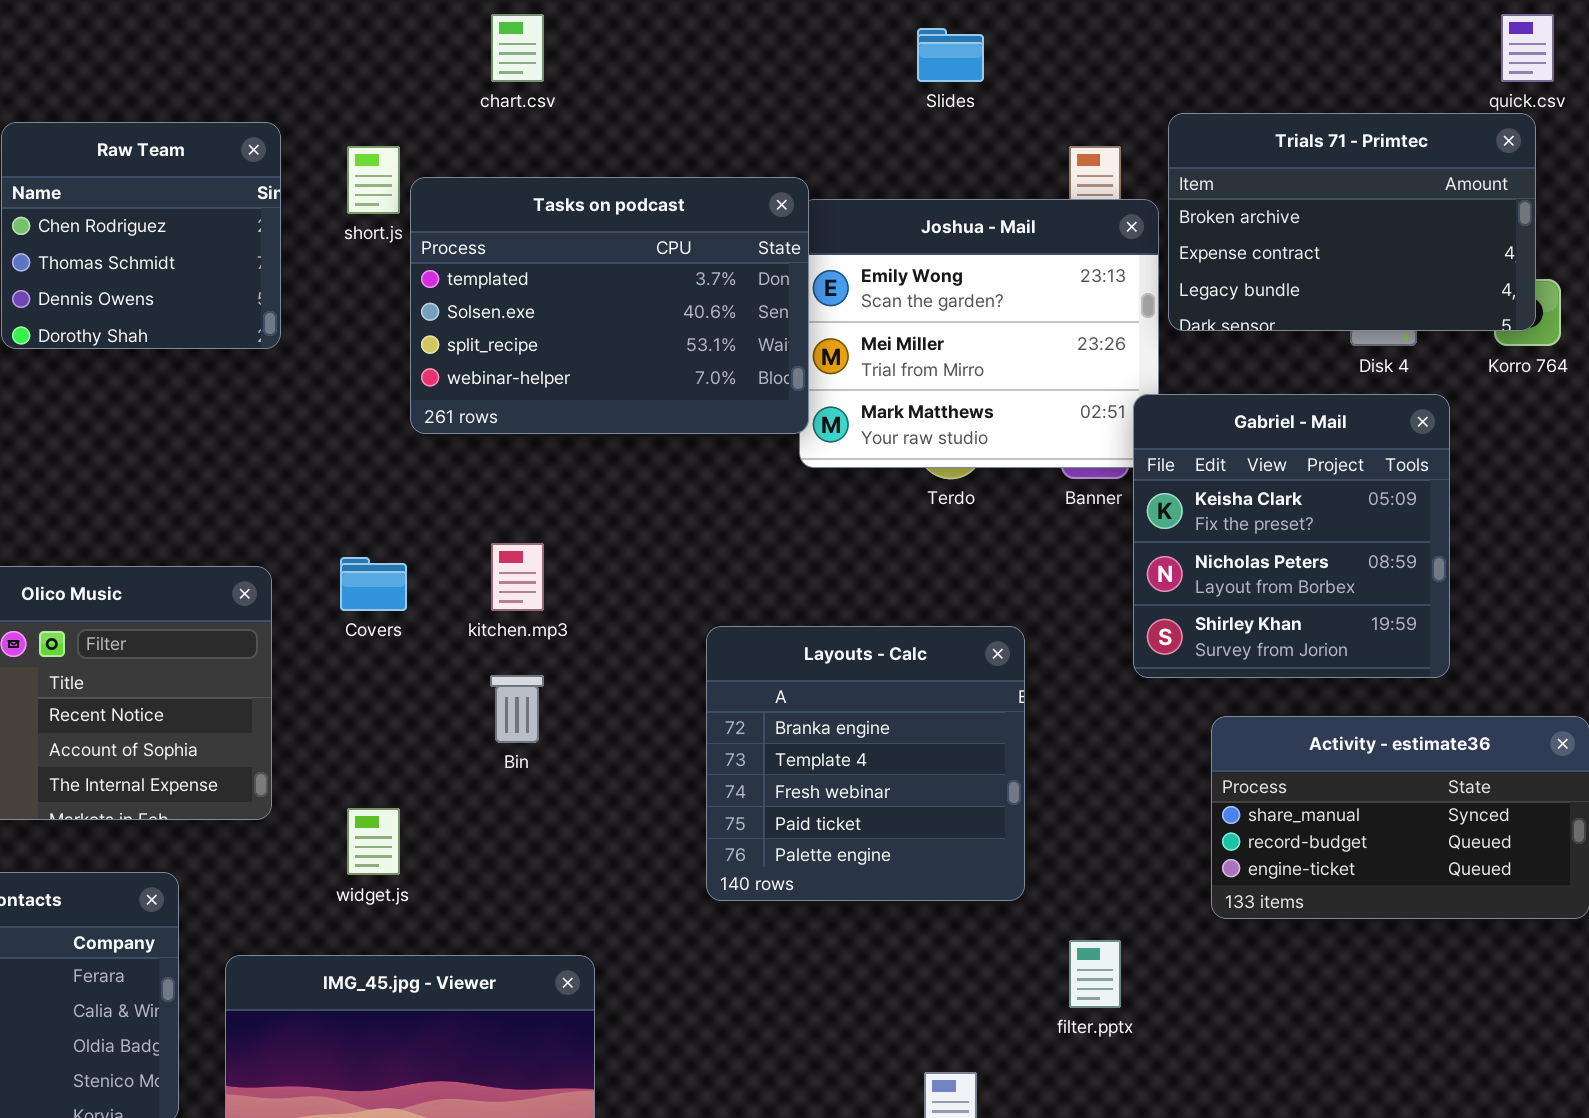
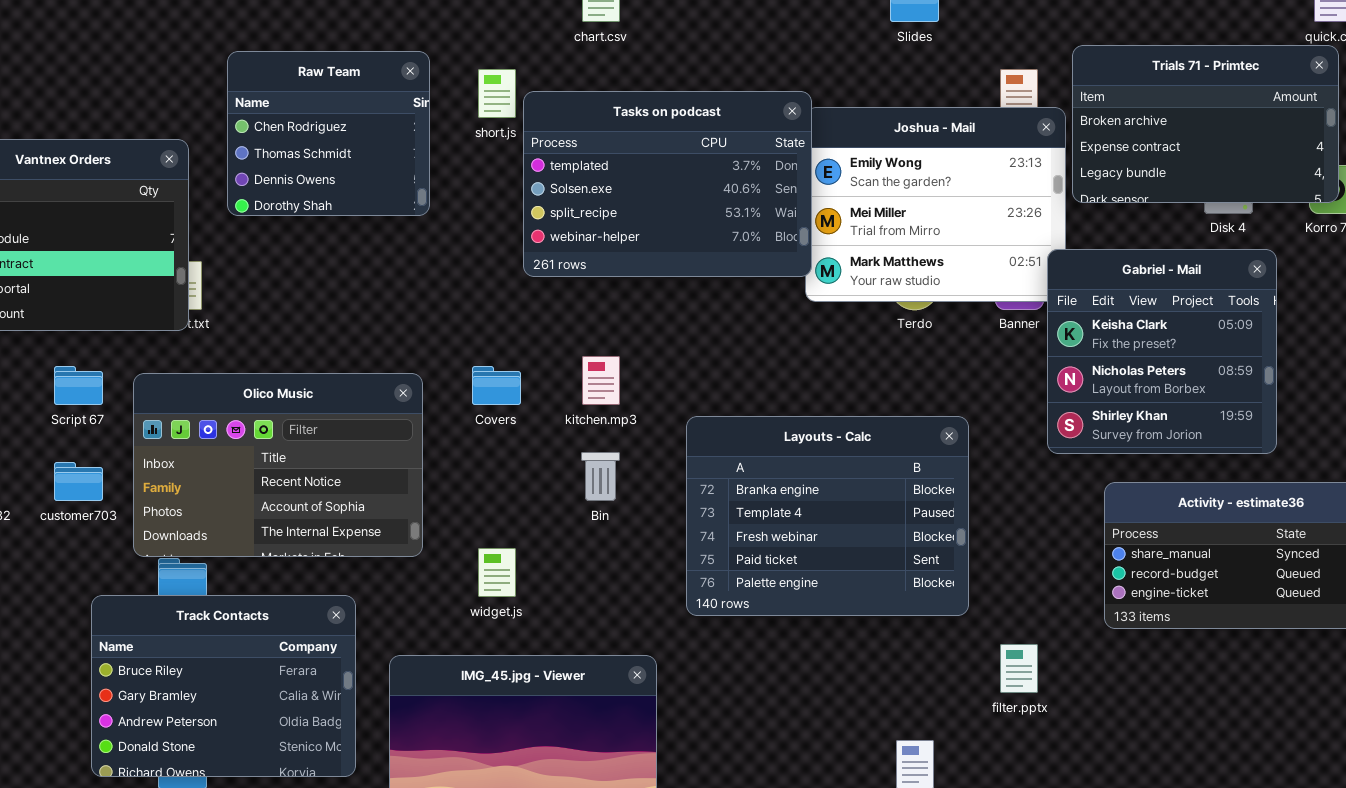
Layouts - Calc: [706,626,1025,901] -> [686,416,969,616], resized

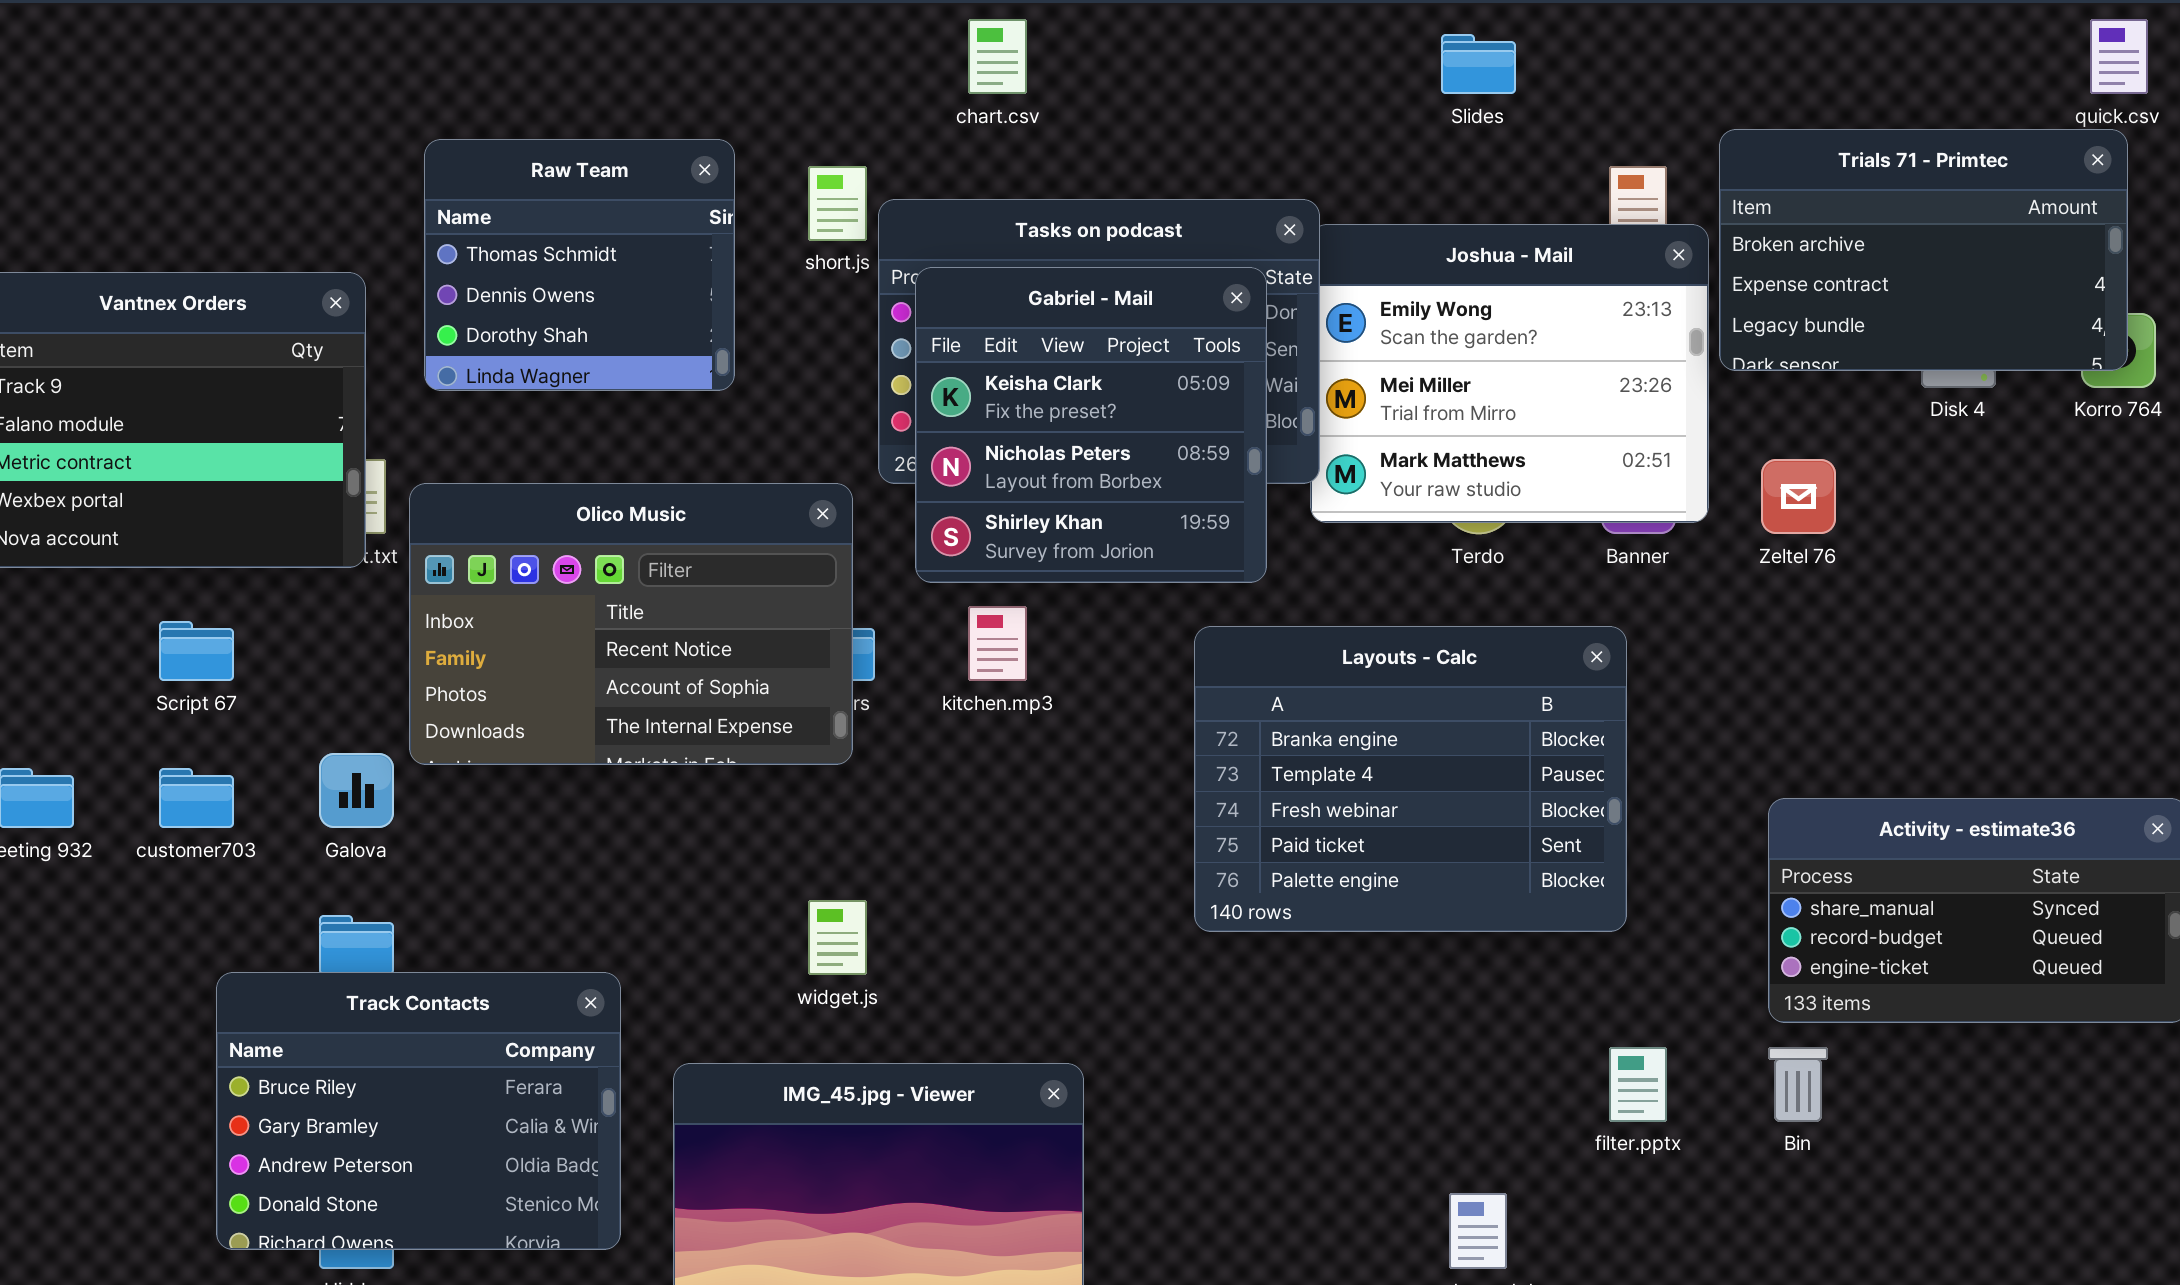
Raw Team: [227,51,430,216] -> [424,139,735,391], scrolled down 1 row
Gabriel - Mail: [1047,249,1277,454] -> [915,267,1267,583], moved
Olico Music: [133,373,423,557] -> [409,483,853,765], moved
Layouts - Calc: [686,416,969,616] -> [1194,626,1627,932], moved
Bin: [581,452,620,501] -> [1768,1047,1828,1122], moved

